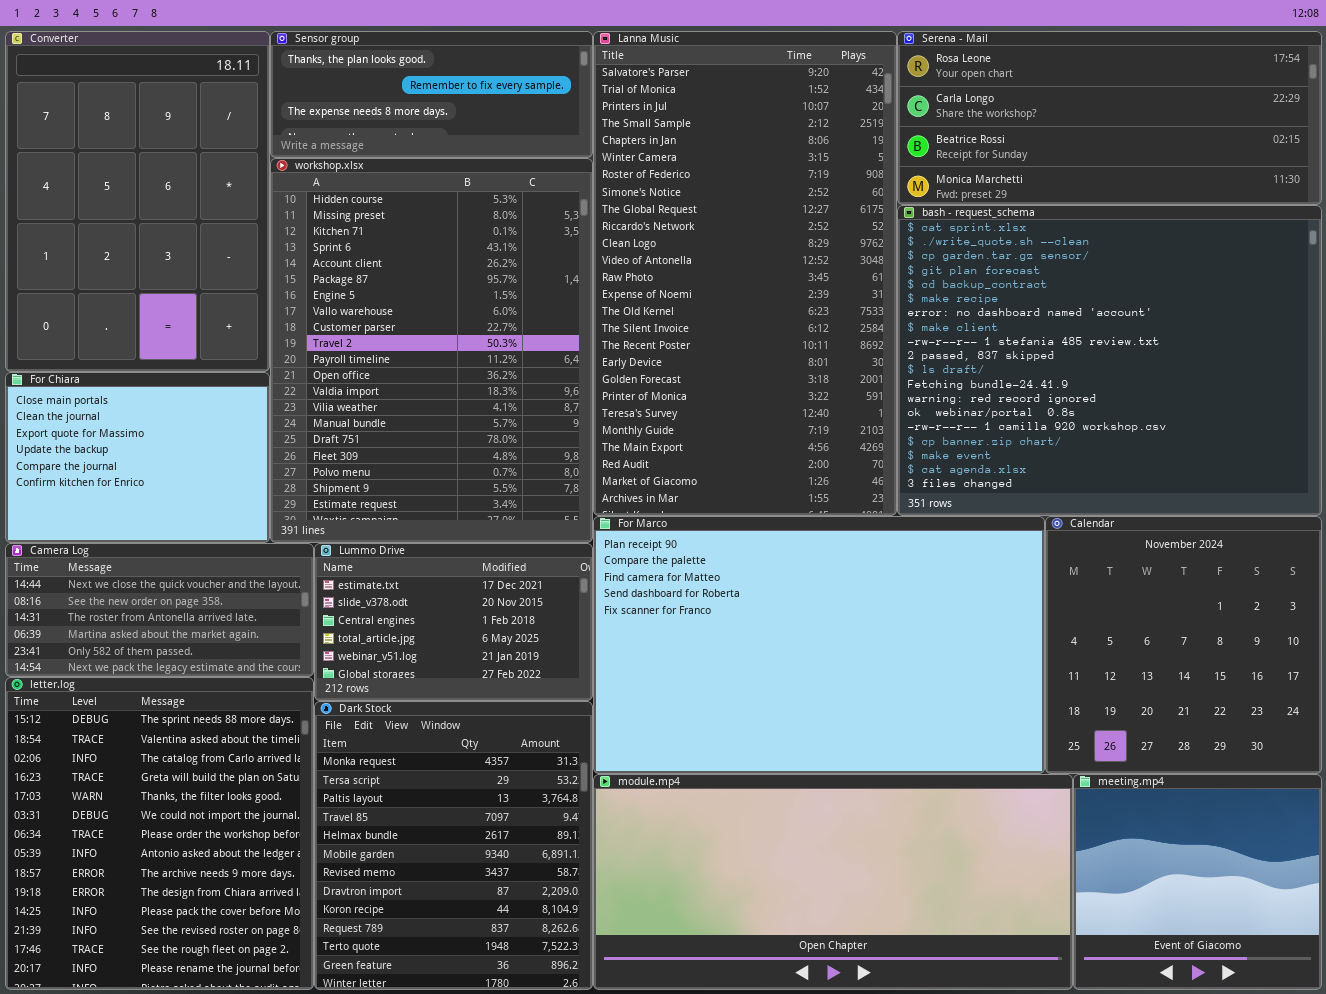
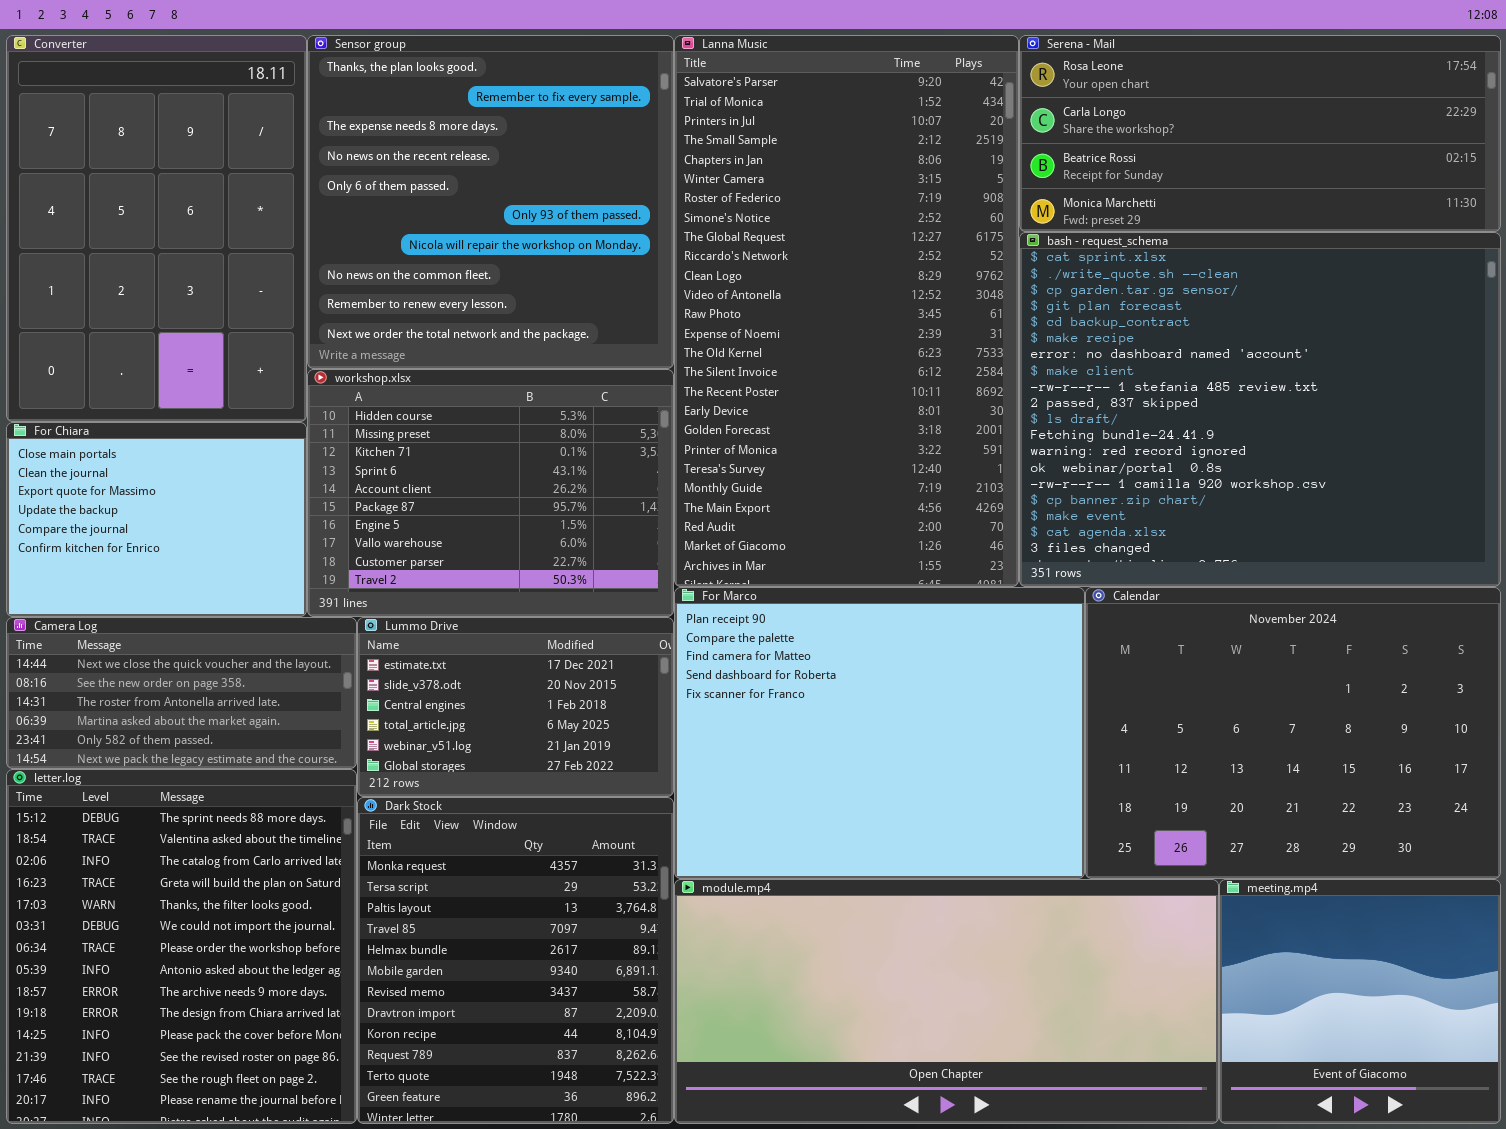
Sensor group: [270,31,593,158] -> [307,35,674,369], resized
workshop.xlsx: [270,158,593,543] -> [307,369,674,617], resized
For Marco: [593,516,1045,774] -> [674,587,1085,879], resized
Calendar: [1045,516,1322,774] -> [1085,587,1501,879], resized

